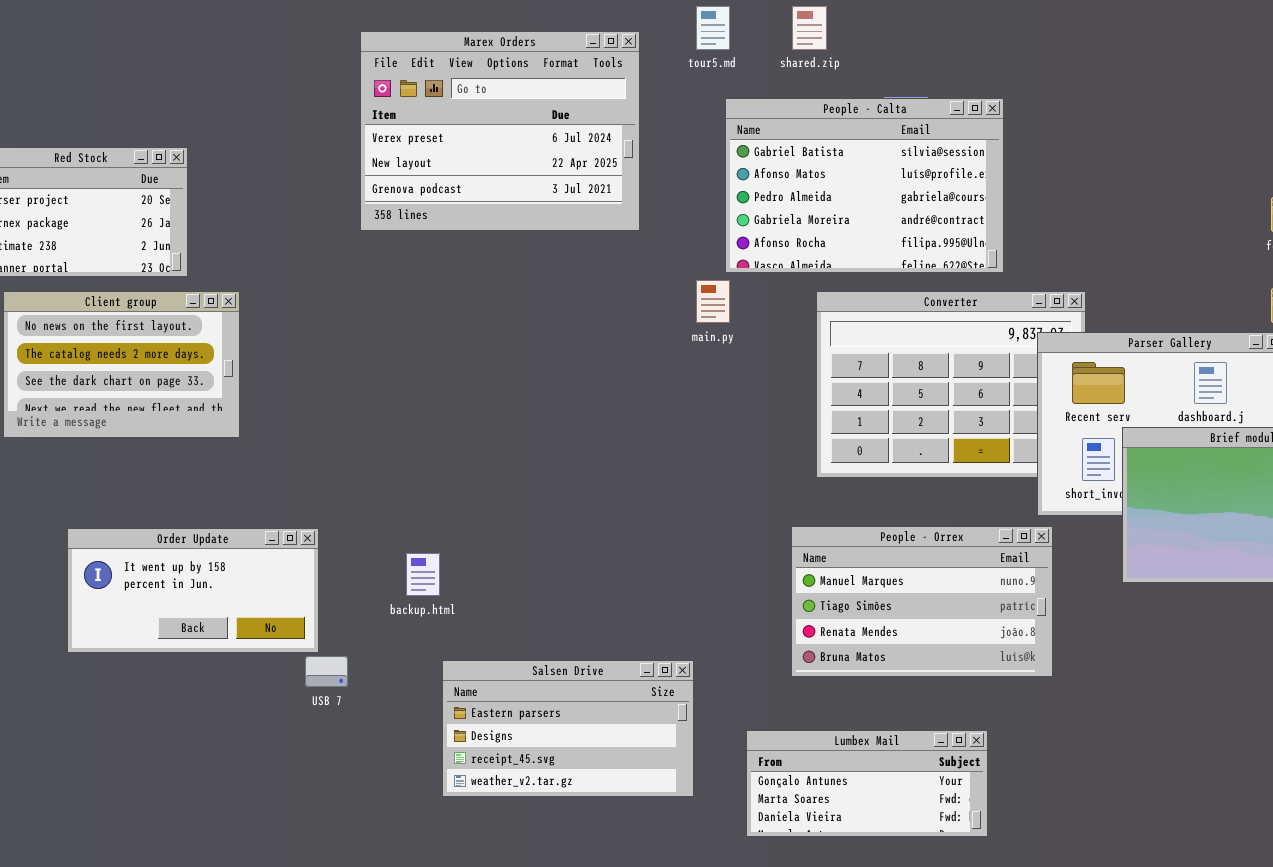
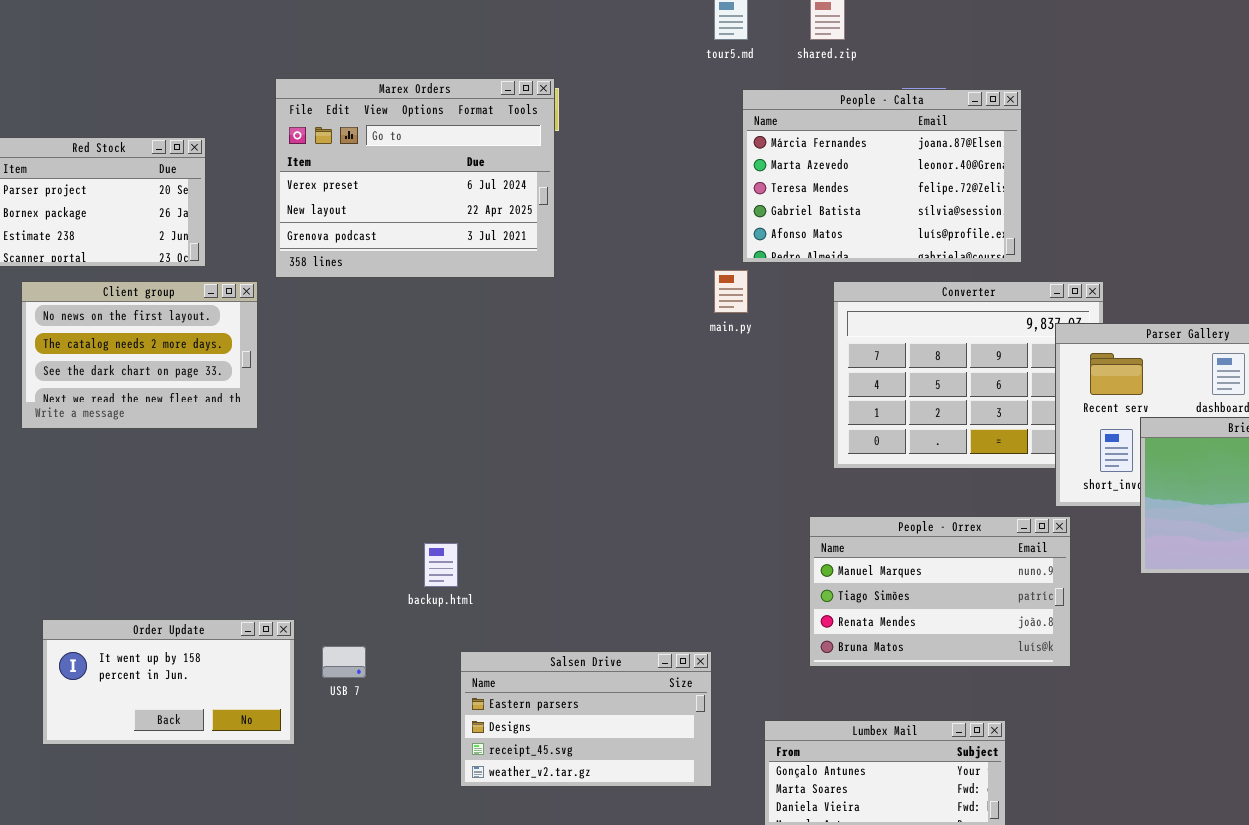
Marex Orders: [360,31,640,231] -> [275,78,555,278], moved
People - Calta: [725,98,1004,273] -> [742,89,1022,263], scrolled up 3 rows
Order Update: [67,528,319,653] -> [42,619,295,745], moved

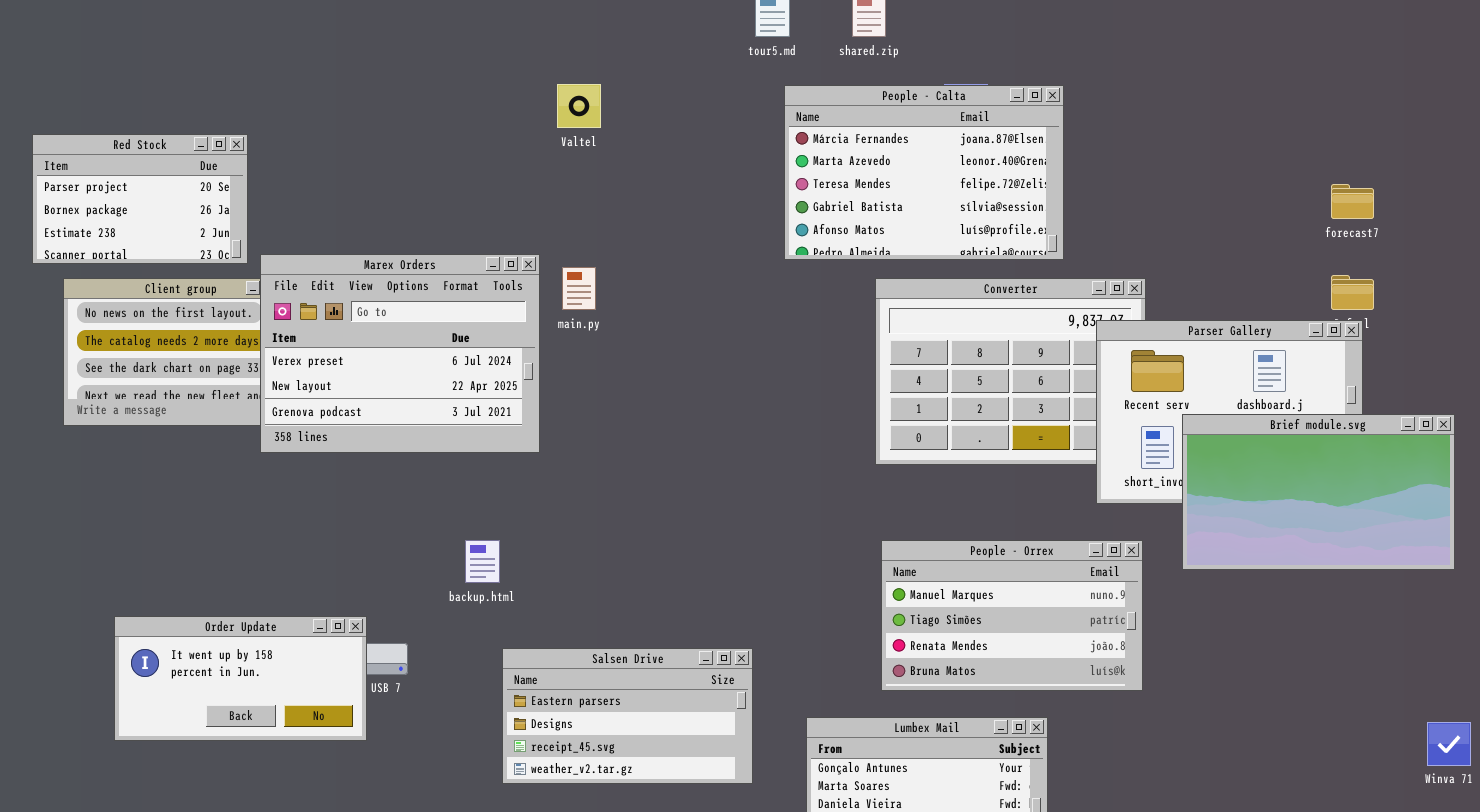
Marex Orders: [275,78,555,278] -> [260,254,540,453], moved
main.py: [714,270,748,313] -> [562,267,596,310], moved
People - Orrex: [809,516,1071,667] -> [881,540,1143,691], moved
Order Update: [42,619,295,745] -> [114,616,367,741], moved

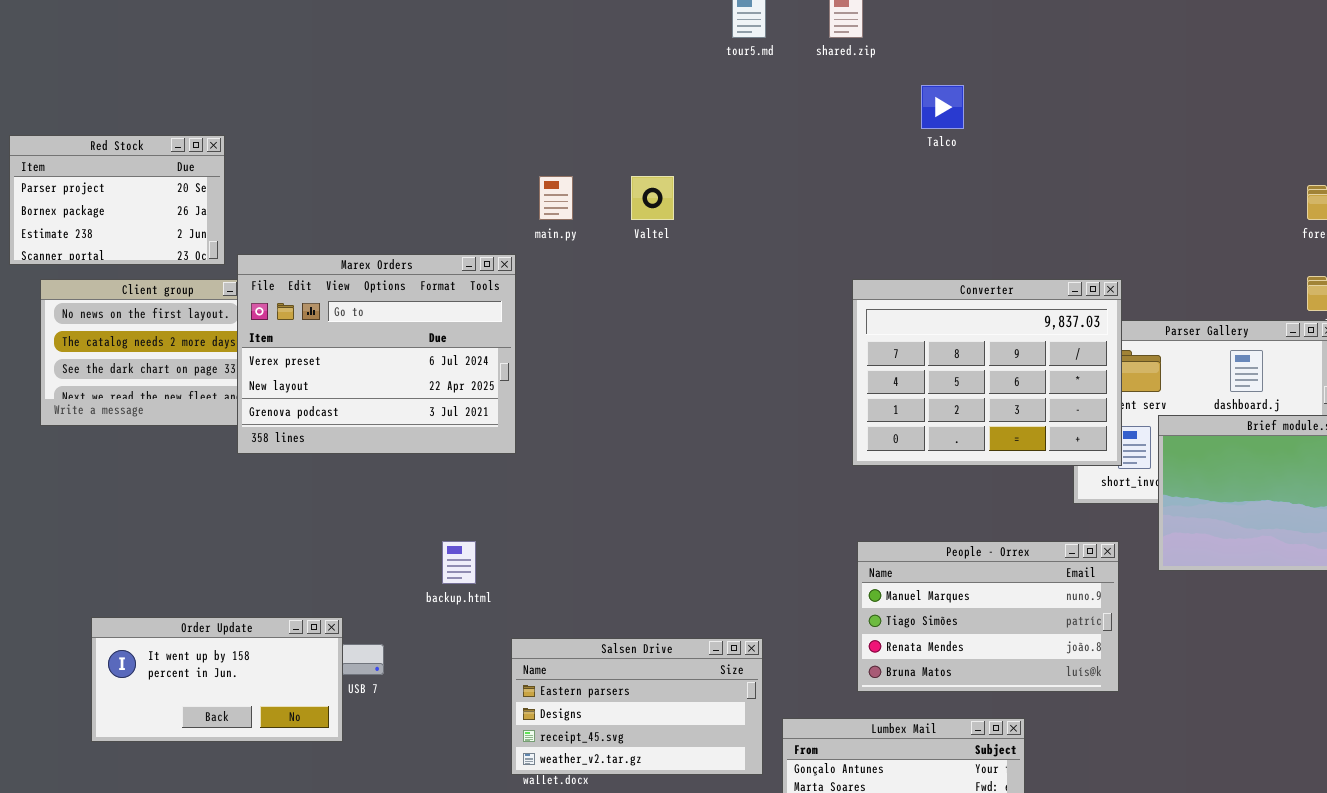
Valtel: [557,84,601,128] -> [631,176,674,220], moved
People - Calta: [784,85,1064,260] -> none, closed
main.py: [562,267,596,310] -> [539,176,573,220], moved
Converter: [875,278,1146,465] -> [852,279,1122,466], raised
Salsen Drive: [502,648,753,784] -> [511,638,763,775], moved

